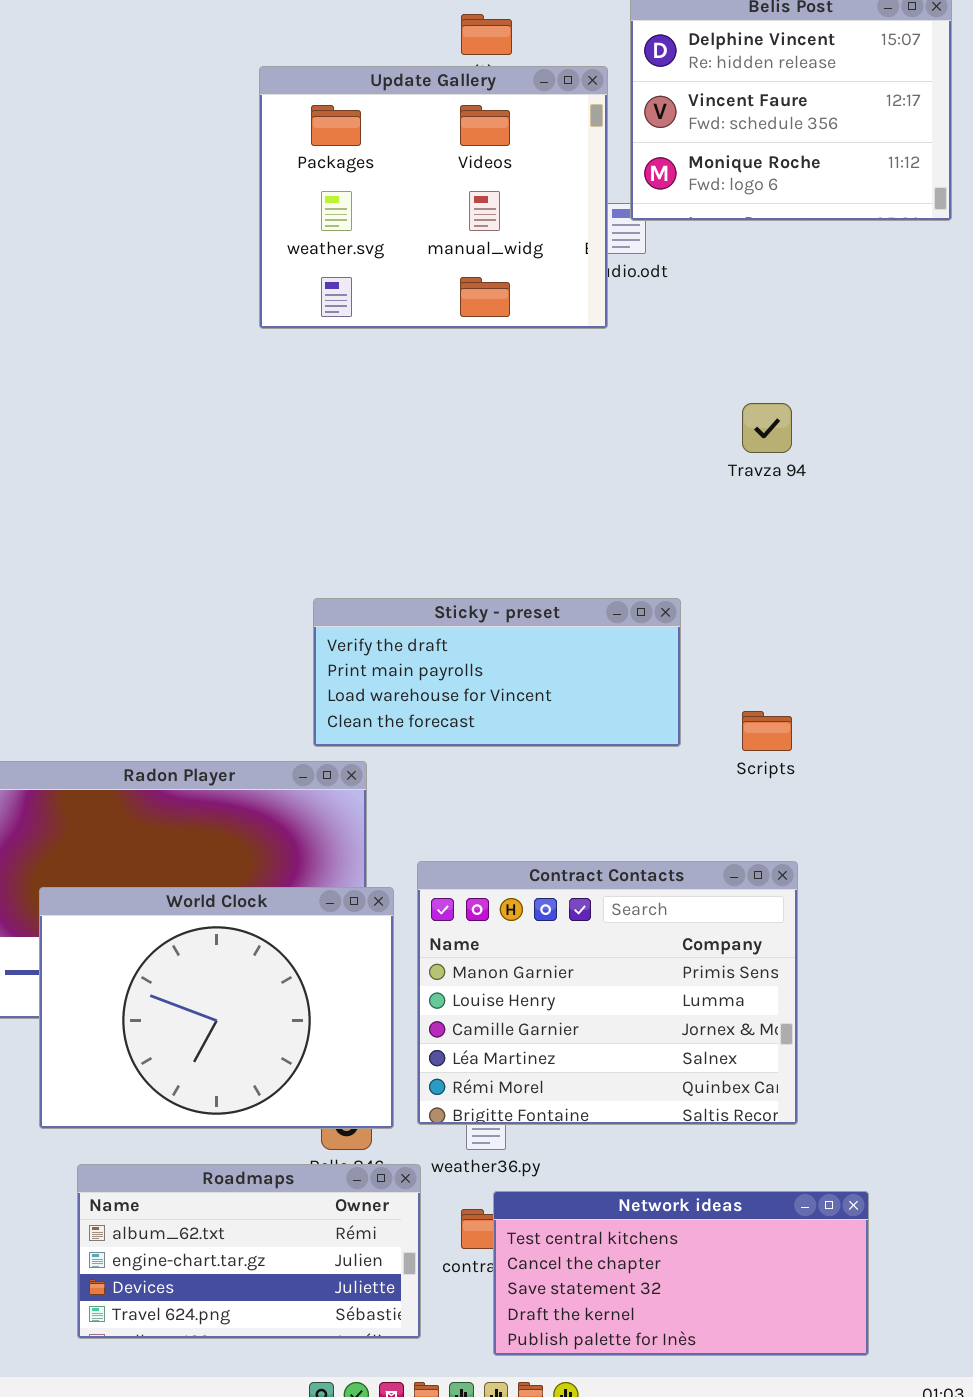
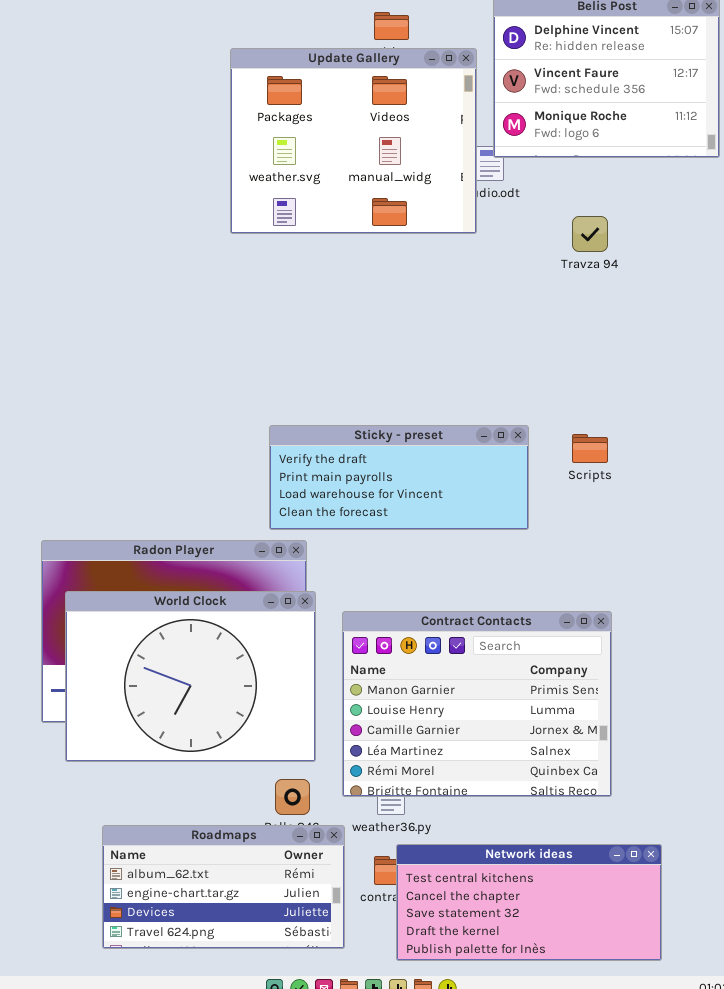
Travza 94: [742,403,792,453] -> [572,216,608,252], moved
Scripts: [742,711,792,751] -> [572,434,608,463], moved
World Clock: [39,887,394,1129] -> [65,591,316,762], moved

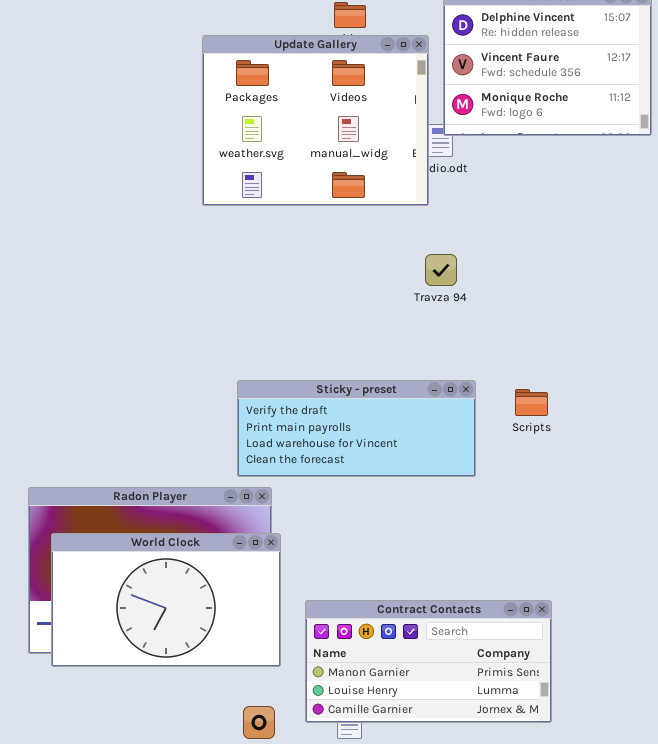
Travza 94: [572,216,608,252] -> [425,254,457,286], moved
World Clock: [65,591,316,762] -> [51,533,281,667], resized
Contract Contacts: [342,611,612,797] -> [305,600,552,723], resized

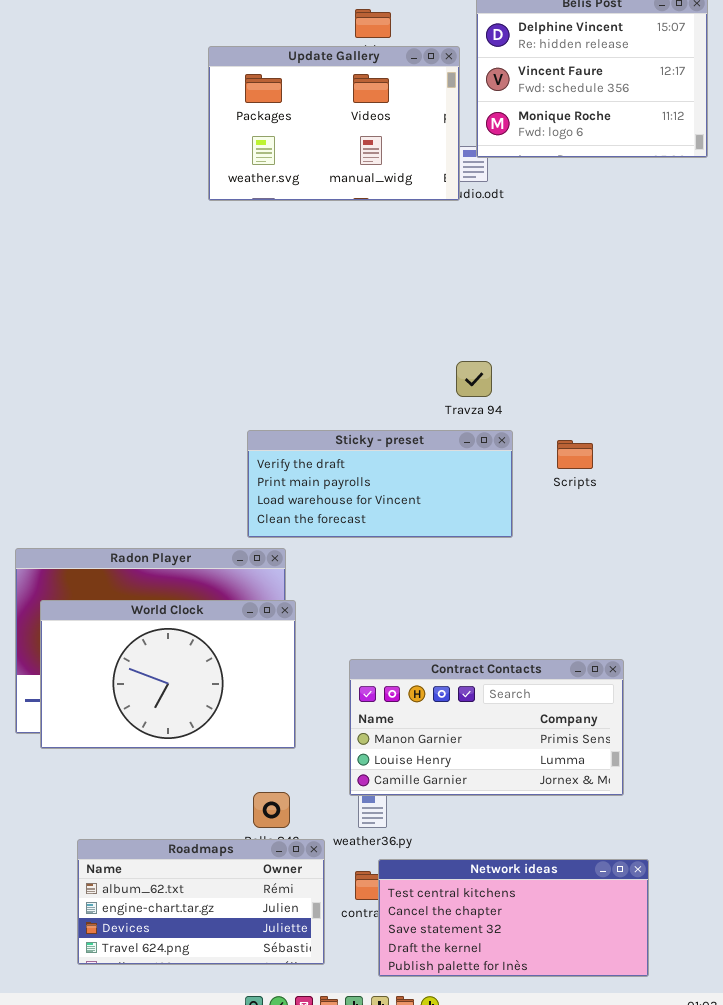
Update Gallery: [202,35,429,206] -> [208,46,460,201], resized
Travza 94: [425,254,457,286] -> [456,361,492,397], moved
Contract Contacts: [305,600,552,723] -> [349,659,624,796], moved

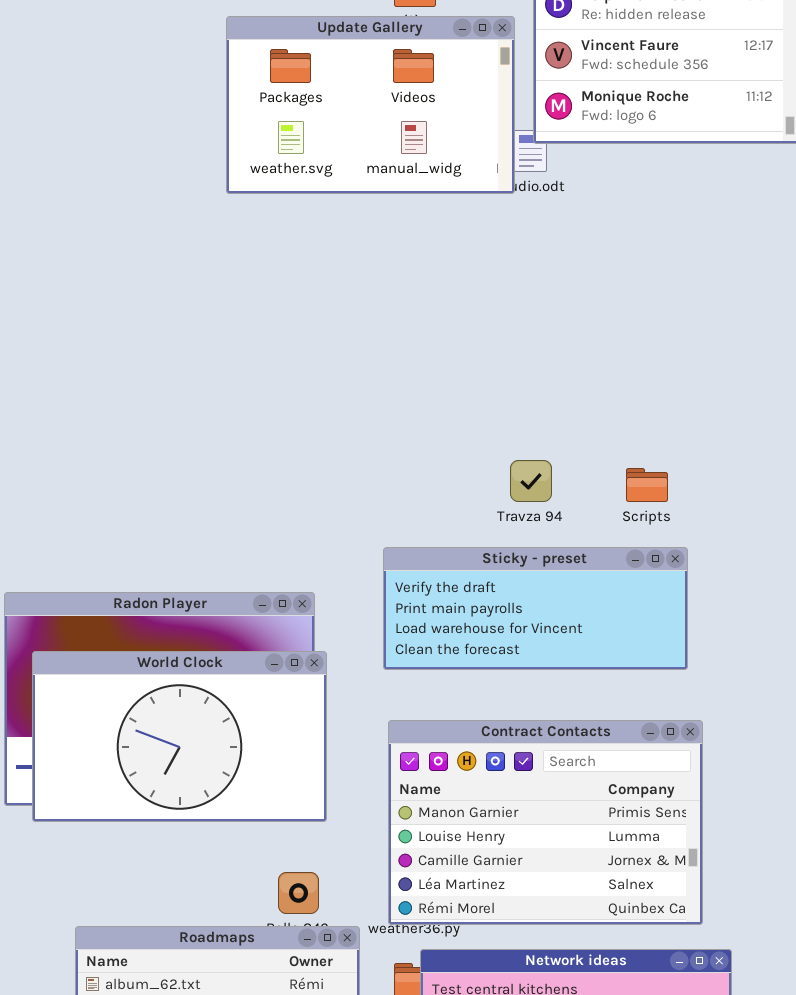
Travza 94: [456,361,492,397] -> [510,460,552,502], moved
Sticky - preset: [247,430,513,538] -> [383,547,688,670], moved
Contract Contacts: [349,659,624,796] -> [388,720,703,925], resized

